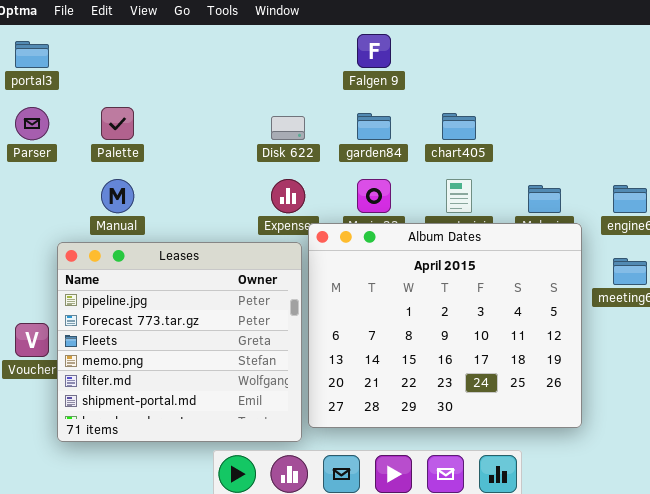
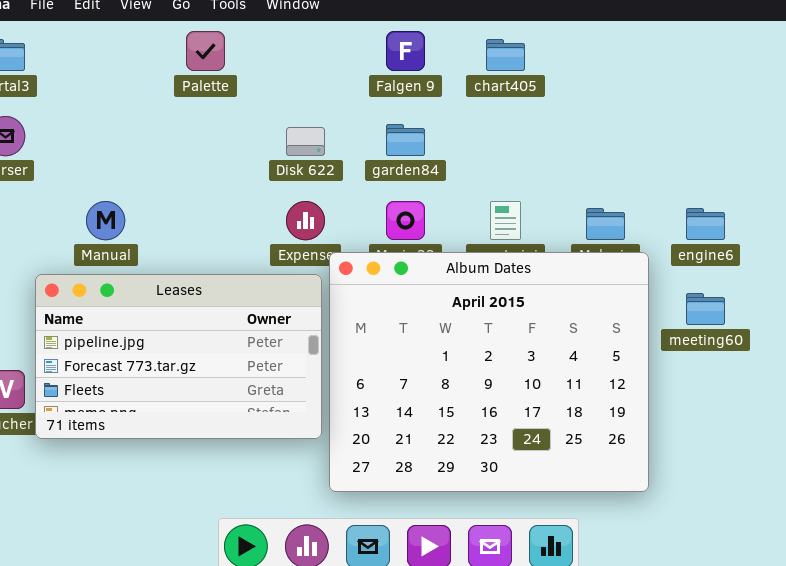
Palette: [101,107,134,140] -> [186,31,225,71], moved
chart405: [442,113,476,140] -> [486,39,525,71], moved
Leases: [57,242,302,442] -> [35,274,322,439], resized

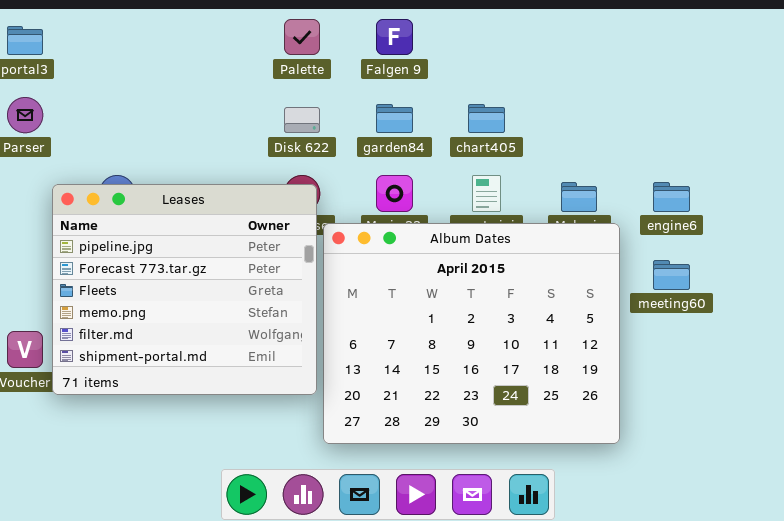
Palette: [186,31,225,71] -> [284,19,320,55], moved
chart405: [486,39,525,71] -> [468,104,505,133], moved
Leases: [35,274,322,439] -> [52,184,317,395], resized

